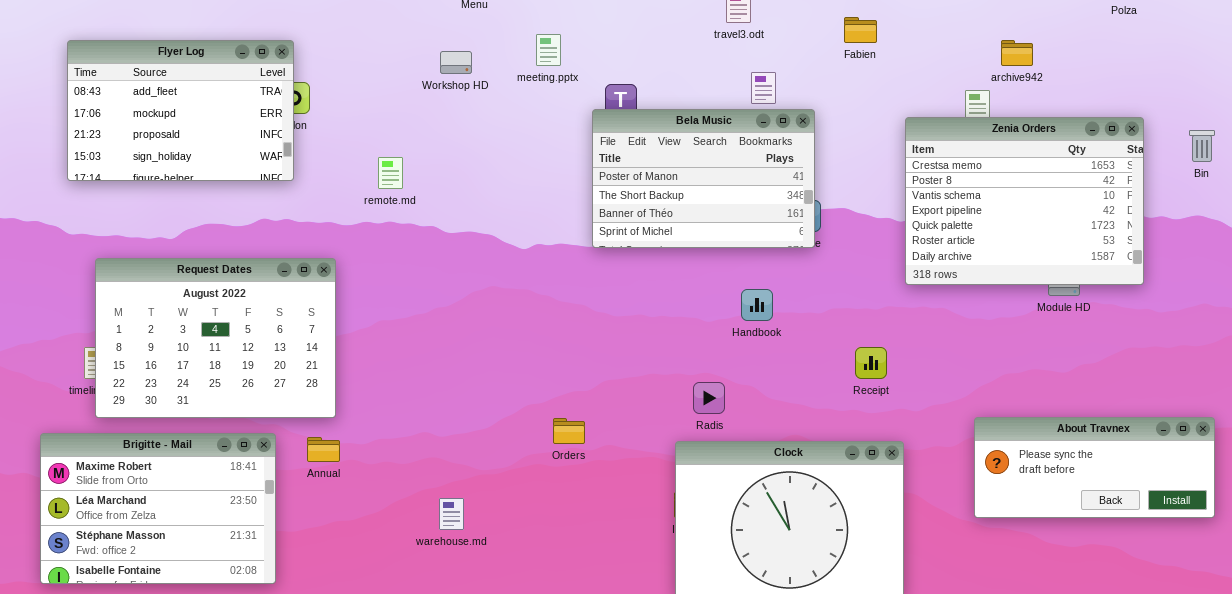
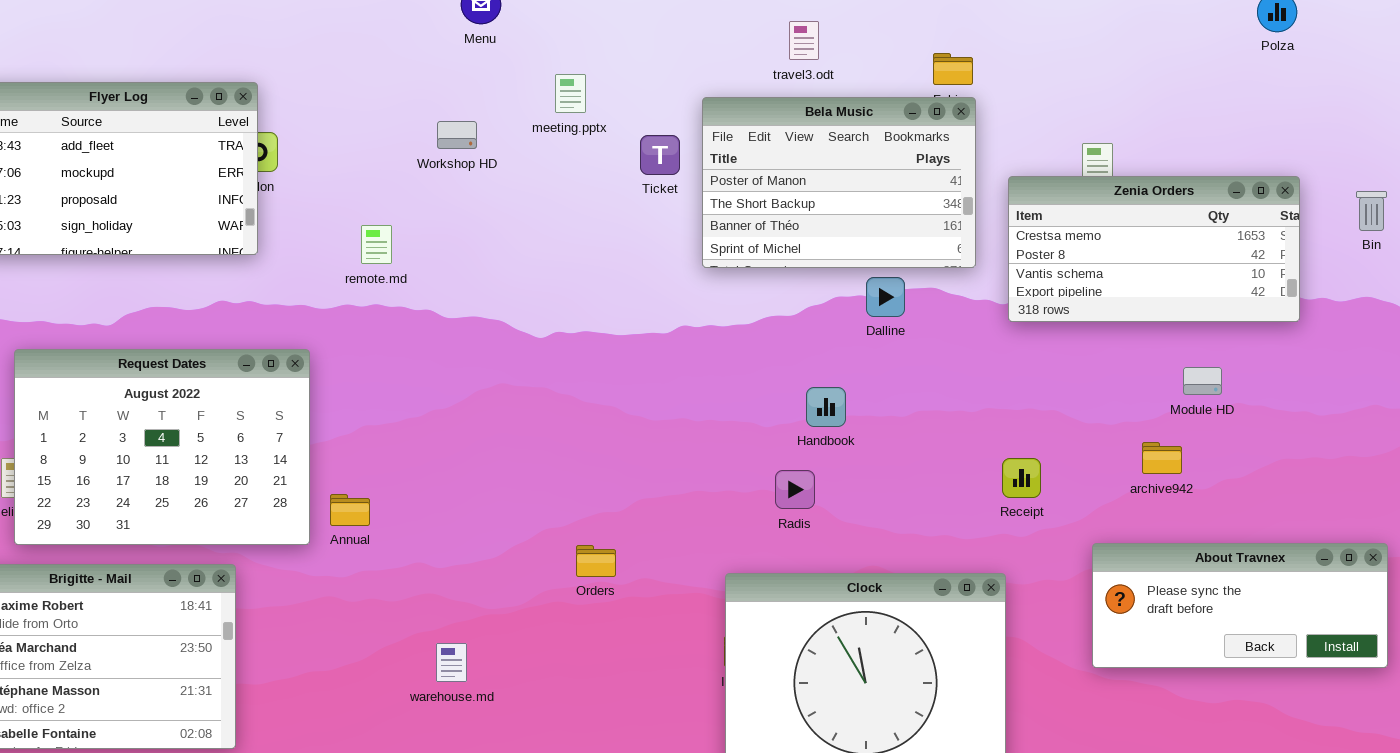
archive942: [1001,40,1033,66] -> [1142,442,1182,474], moved
Workshop HD: [440,51,472,74] -> [437,121,477,149], moved
Bela Music: [592,109,815,248] -> [702,97,976,268], moved
Zenia Orders: [905,117,1144,285] -> [1008,176,1300,322], resized
Receipt: [855,347,887,379] -> [1002,458,1041,498], moved
Radis: [693,382,725,414] -> [775,470,815,509], moved
Annual: [307,437,340,462] -> [330,494,370,526], moved

